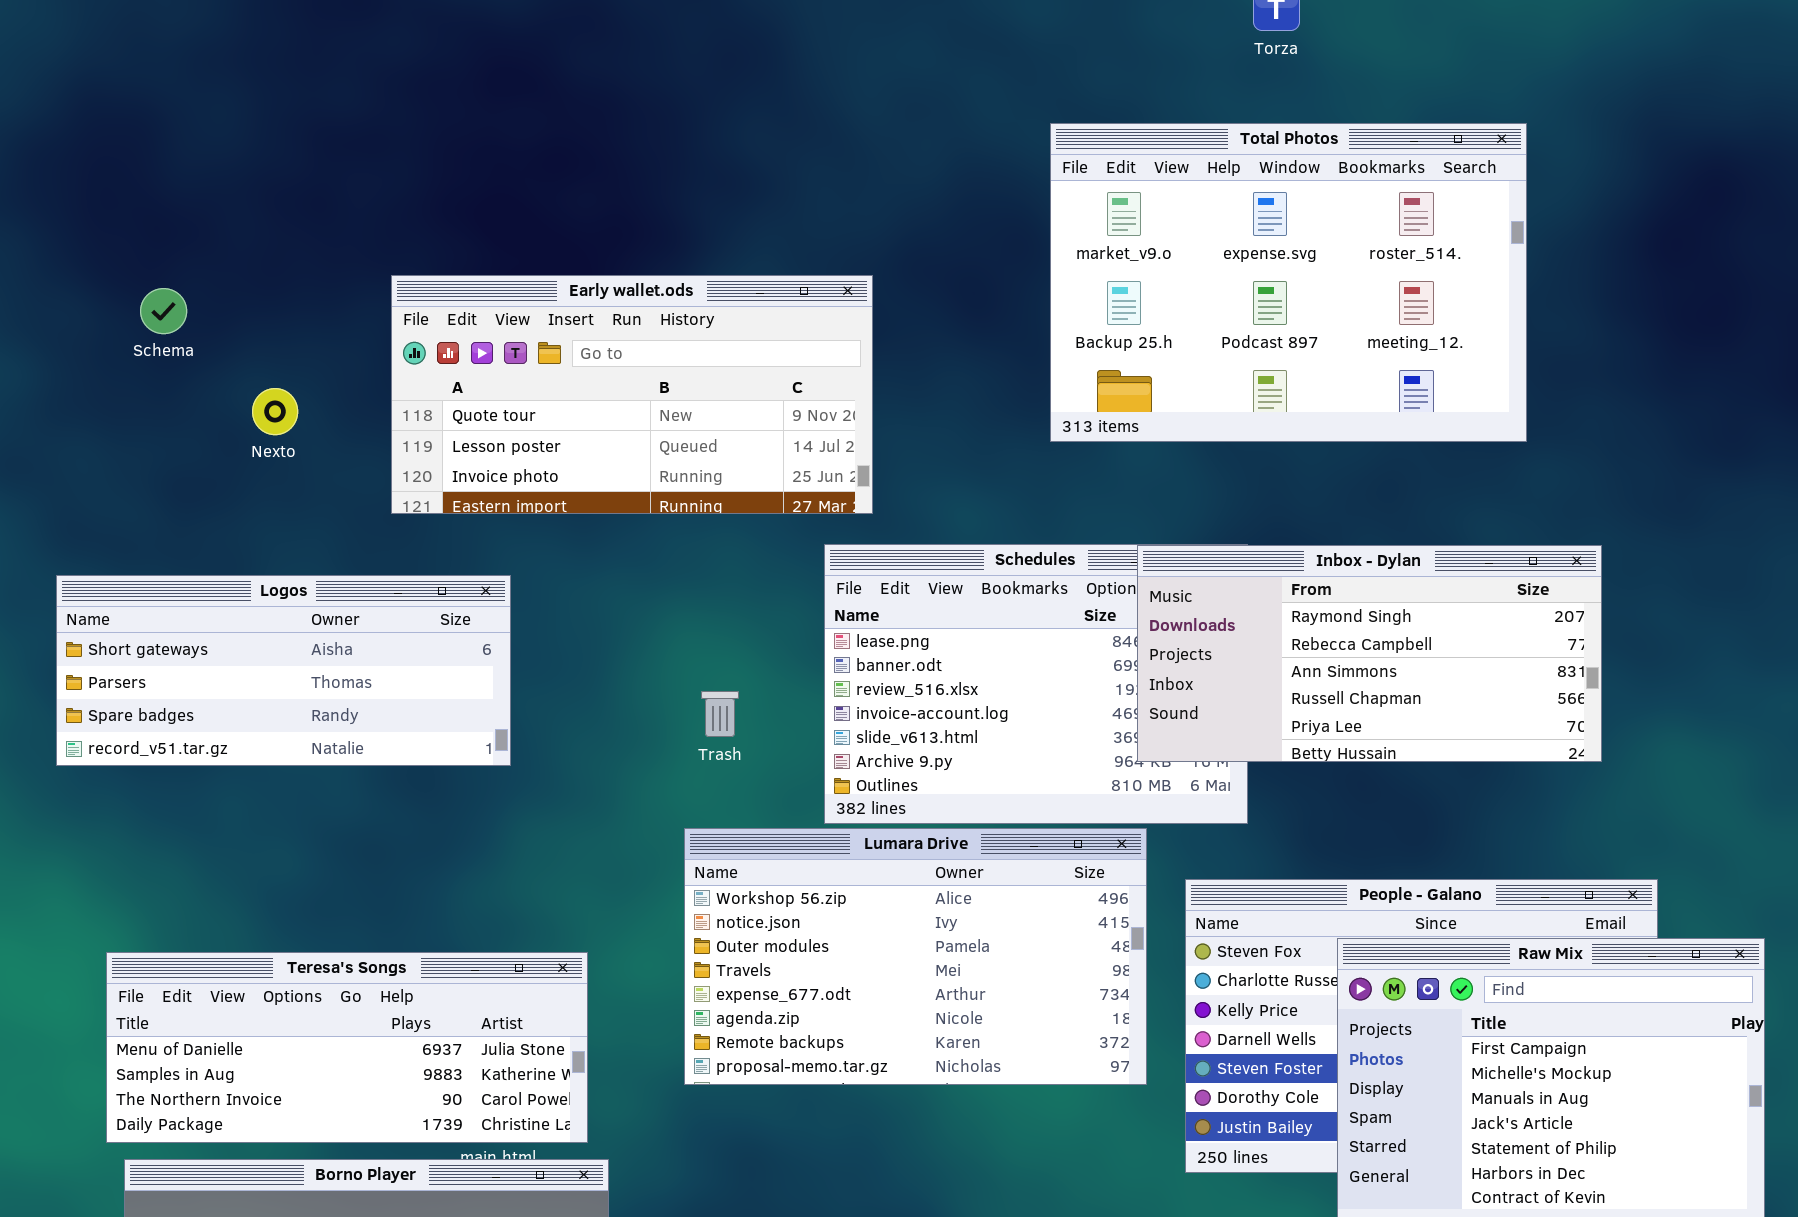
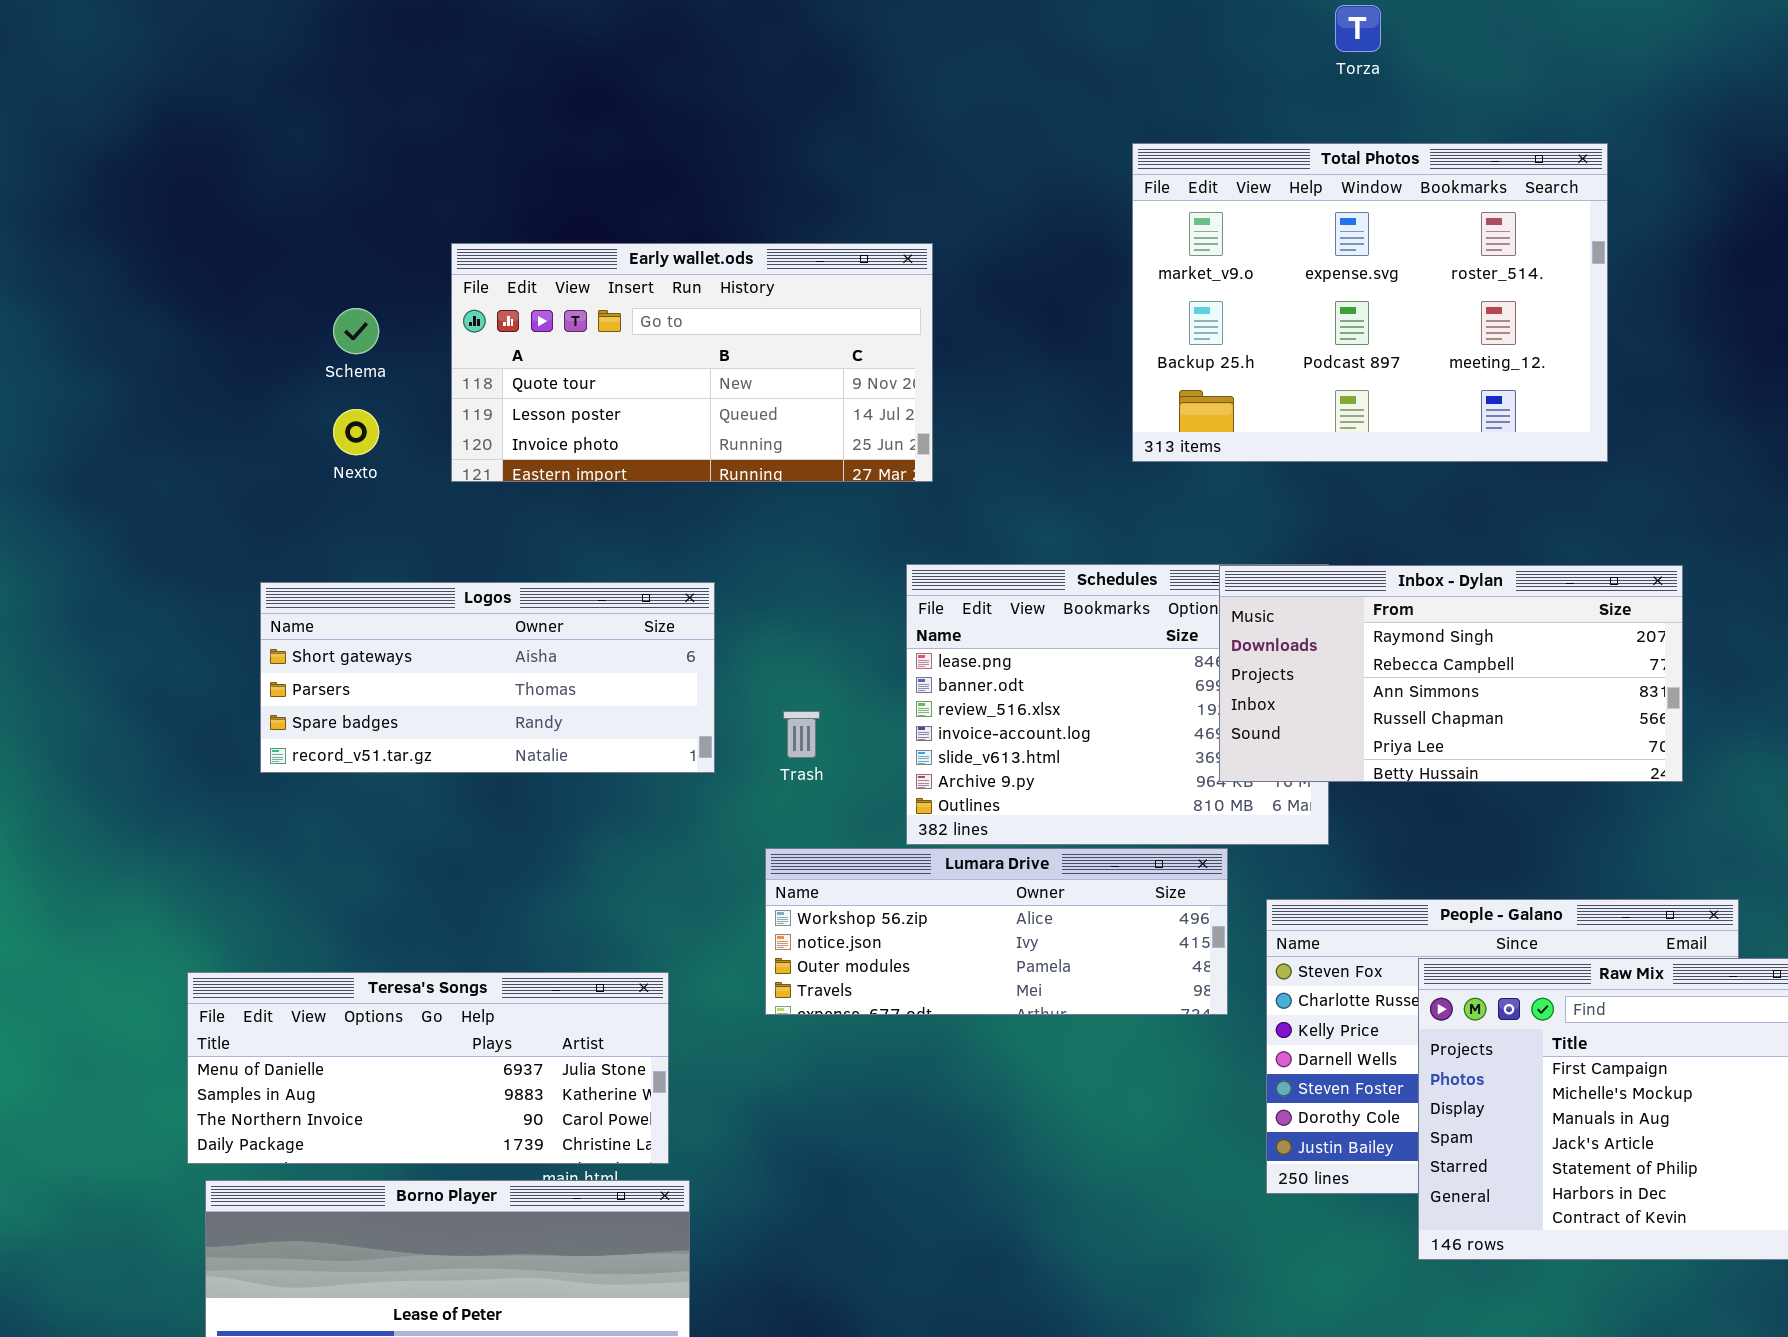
Early wallet.ods: [391,275,873,514] -> [451,243,933,482], moved
Schema: [140,288,187,334] -> [333,308,379,354], moved
Logos: [56,575,511,766] -> [260,582,715,773], moved
Lumara Drive: [684,828,1147,1085] -> [765,848,1228,1015], resized

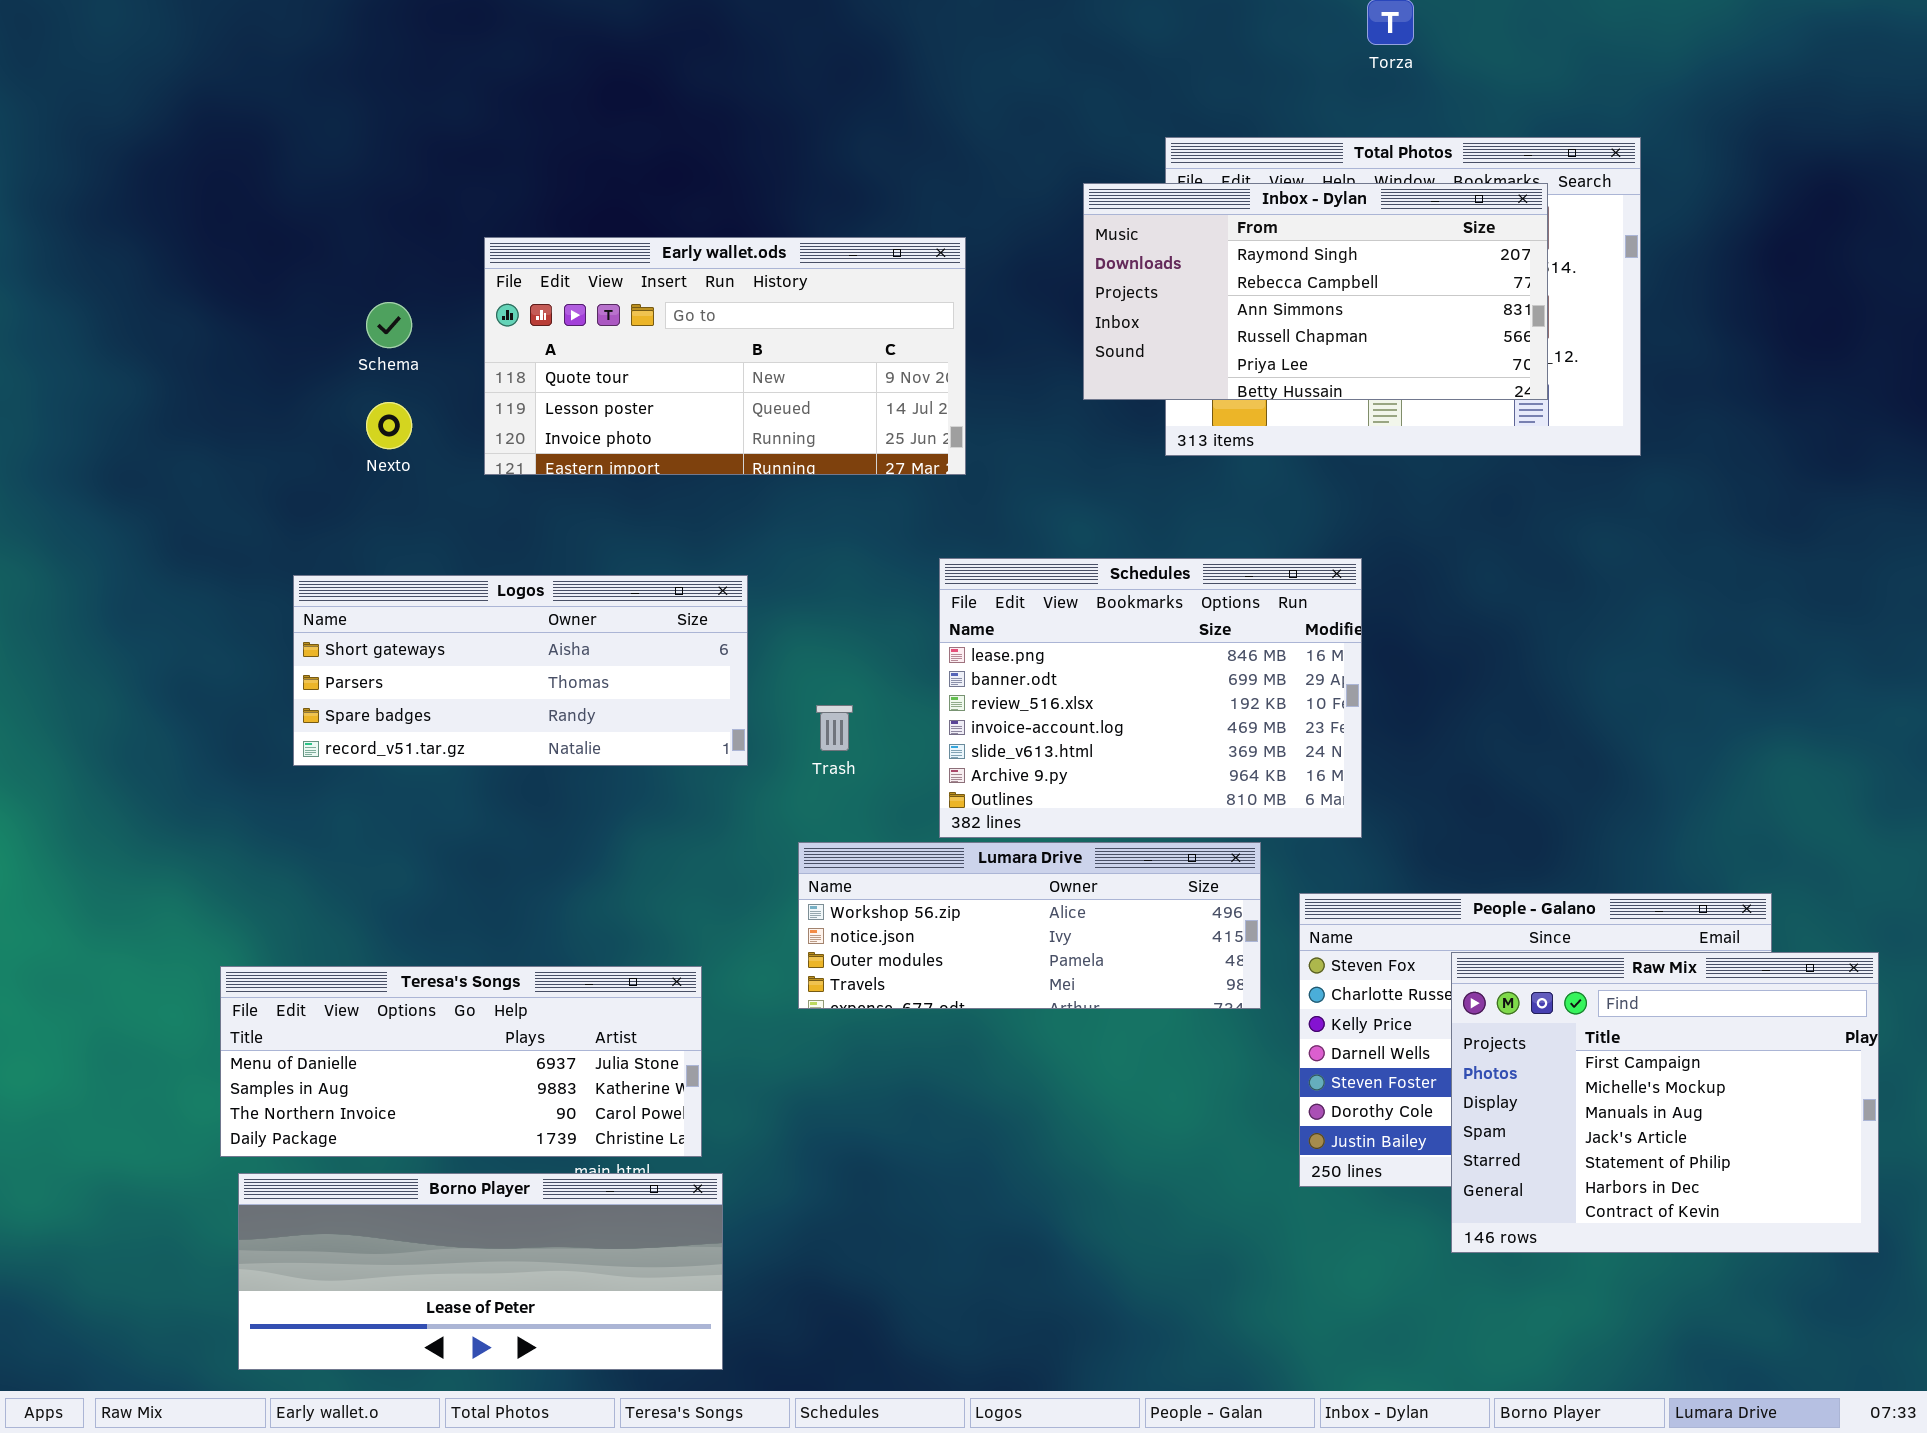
Inbox - Dylan: [1219,565,1683,782] -> [1083,183,1548,400], moved

